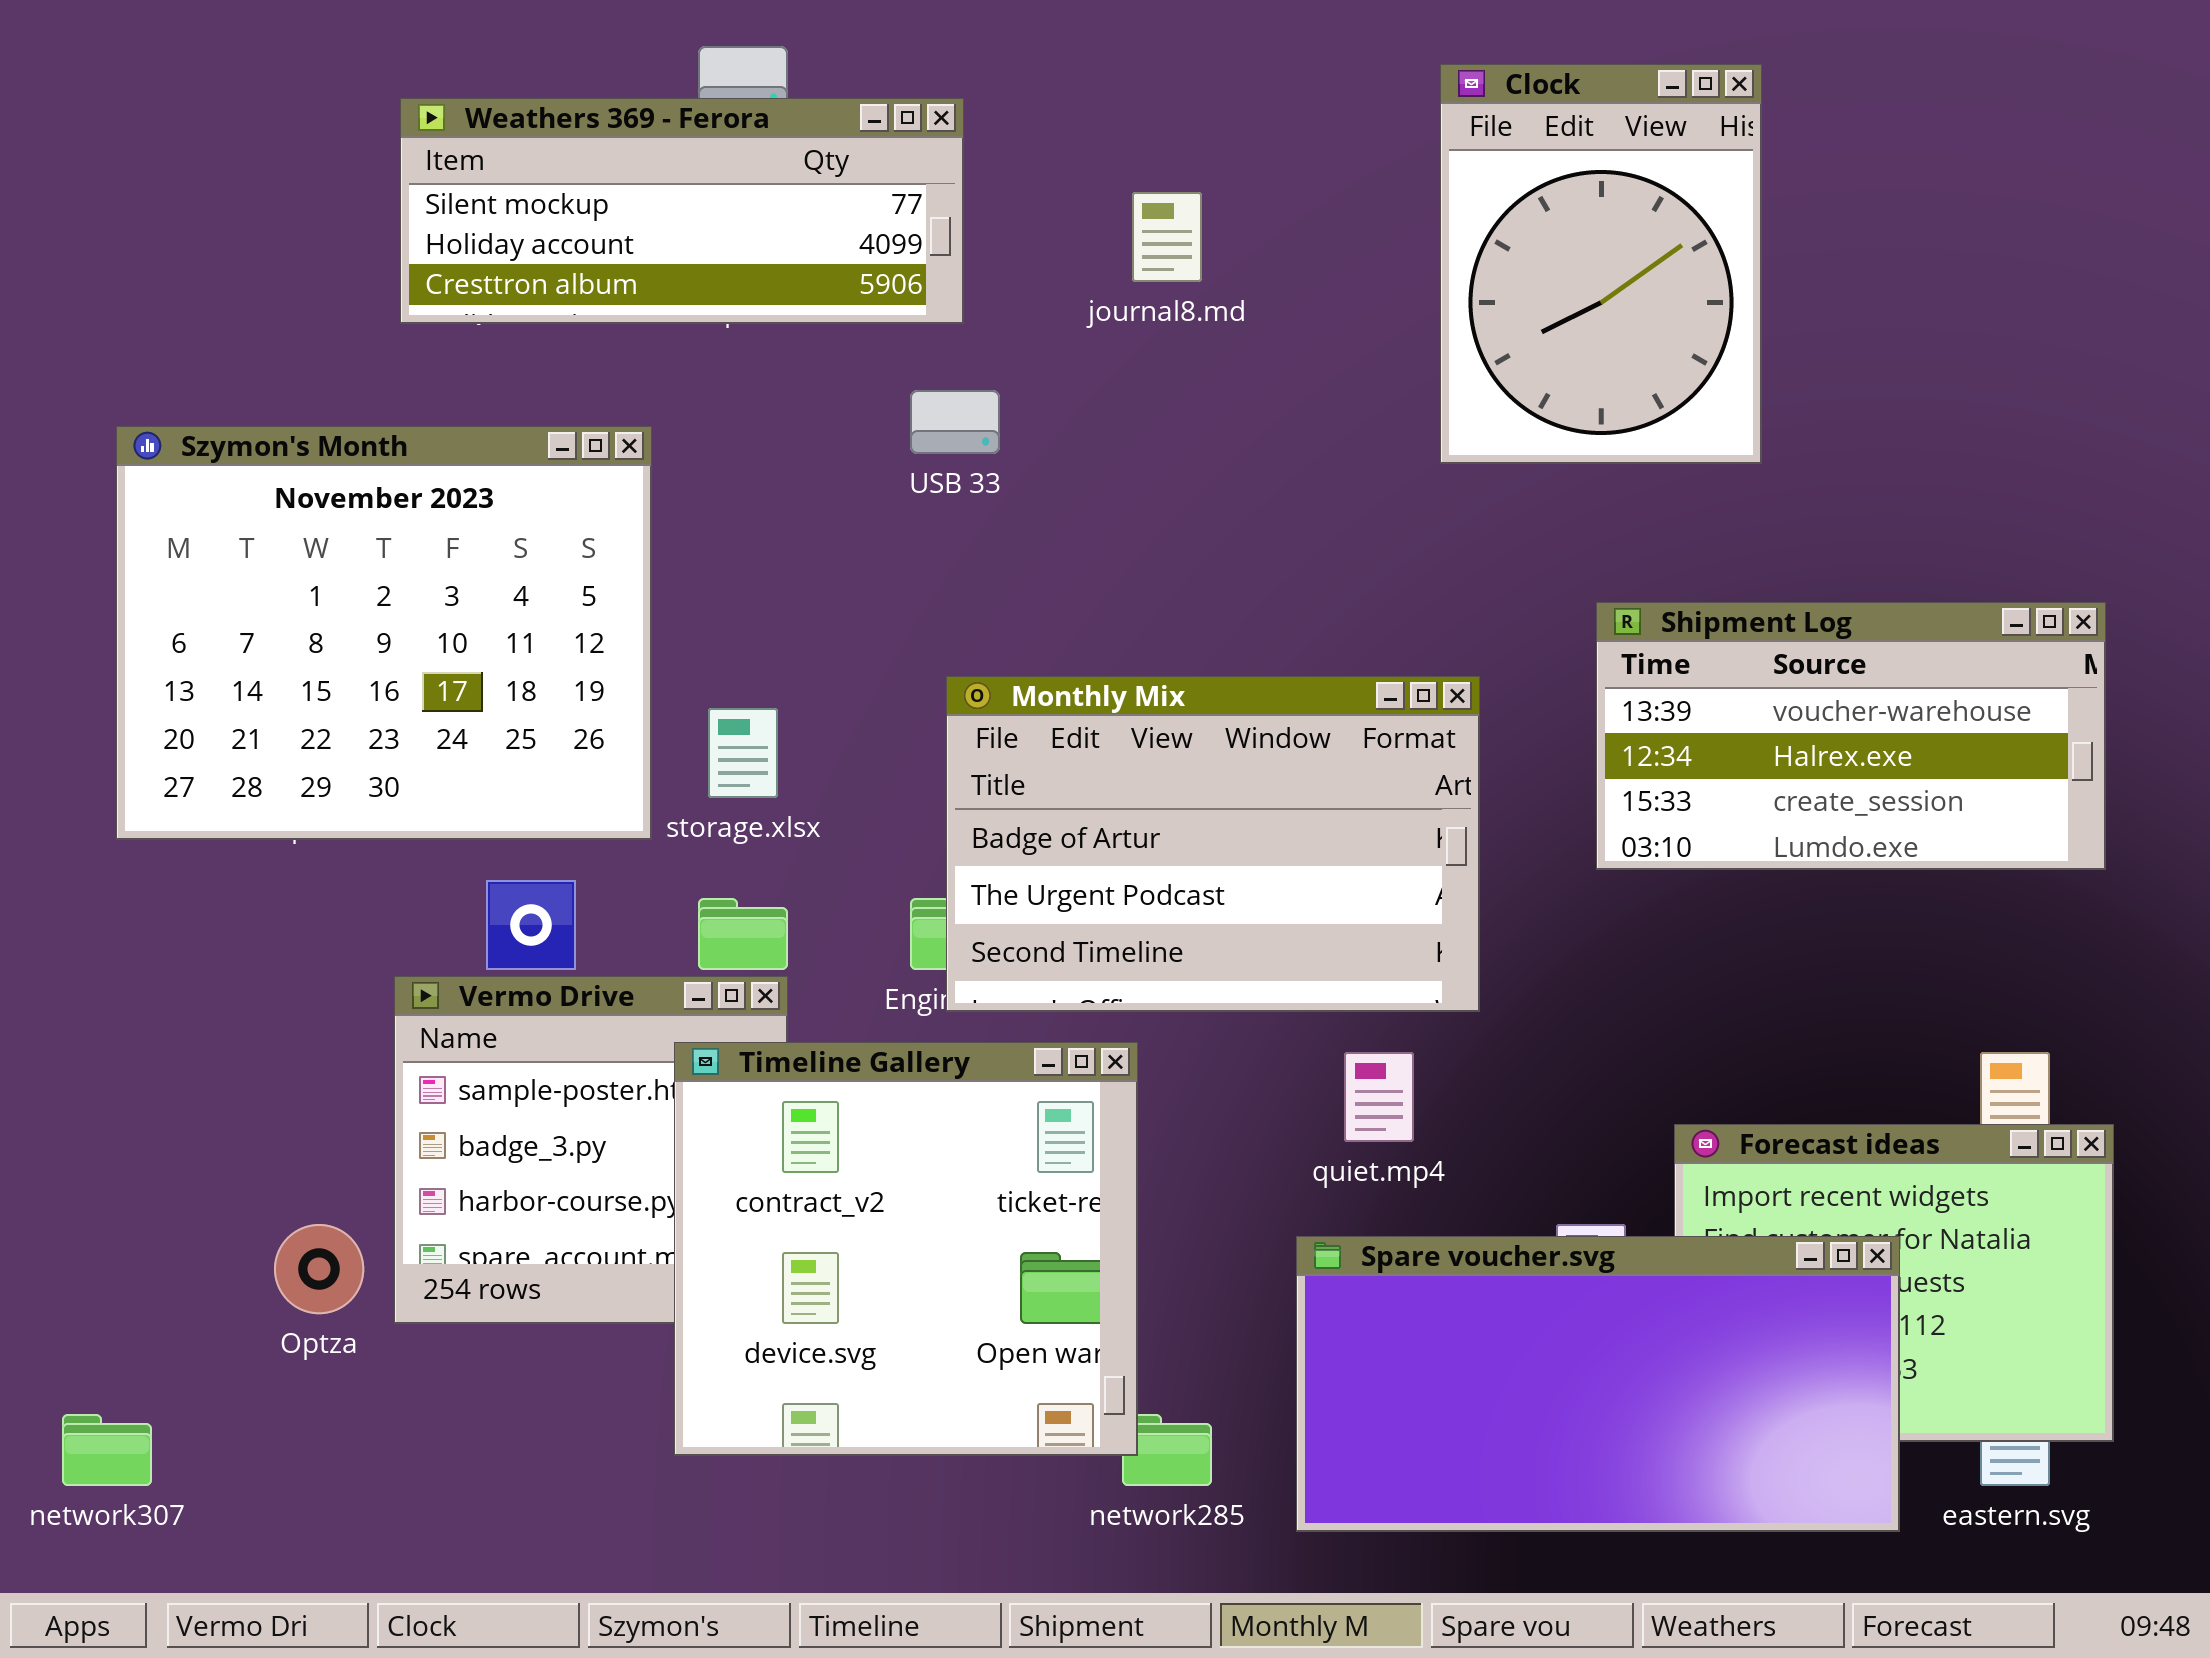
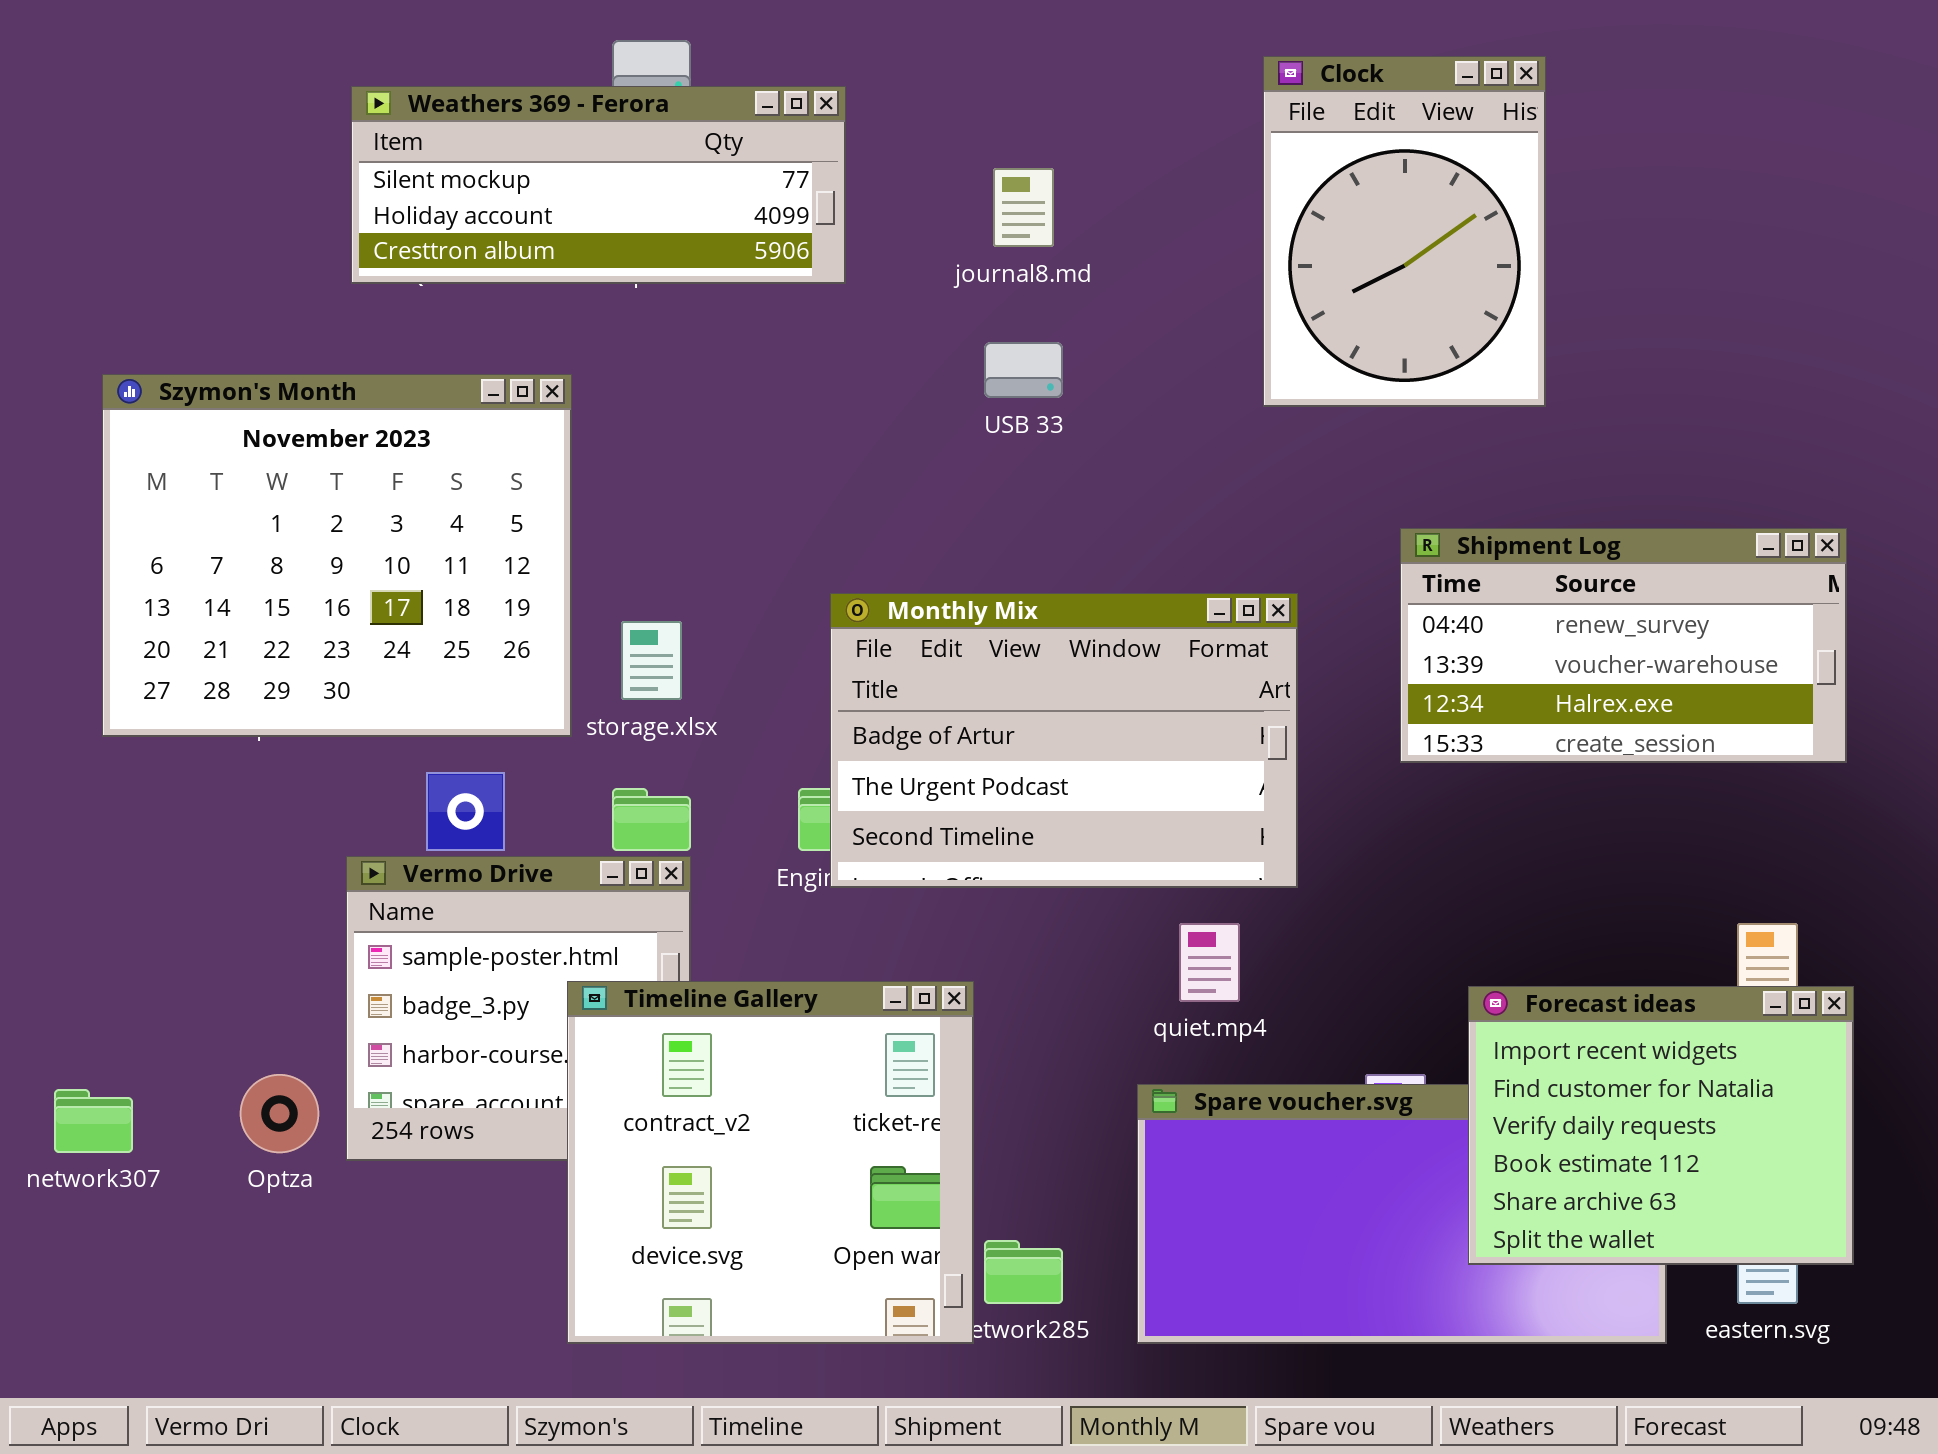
USB 33: [910,390,1000,454] -> [984,342,1063,398], moved
Shipment Log: [1596,602,2106,870] -> [1400,528,1847,763], scrolled up 1 row
Timeline Gallery: [674,1042,1138,1456] -> [567,981,974,1344], moved
Forecast ideas: [1674,1124,2114,1442] -> [1468,986,1854,1265], raised
network307: [62,1414,152,1486] -> [54,1089,133,1153], moved

